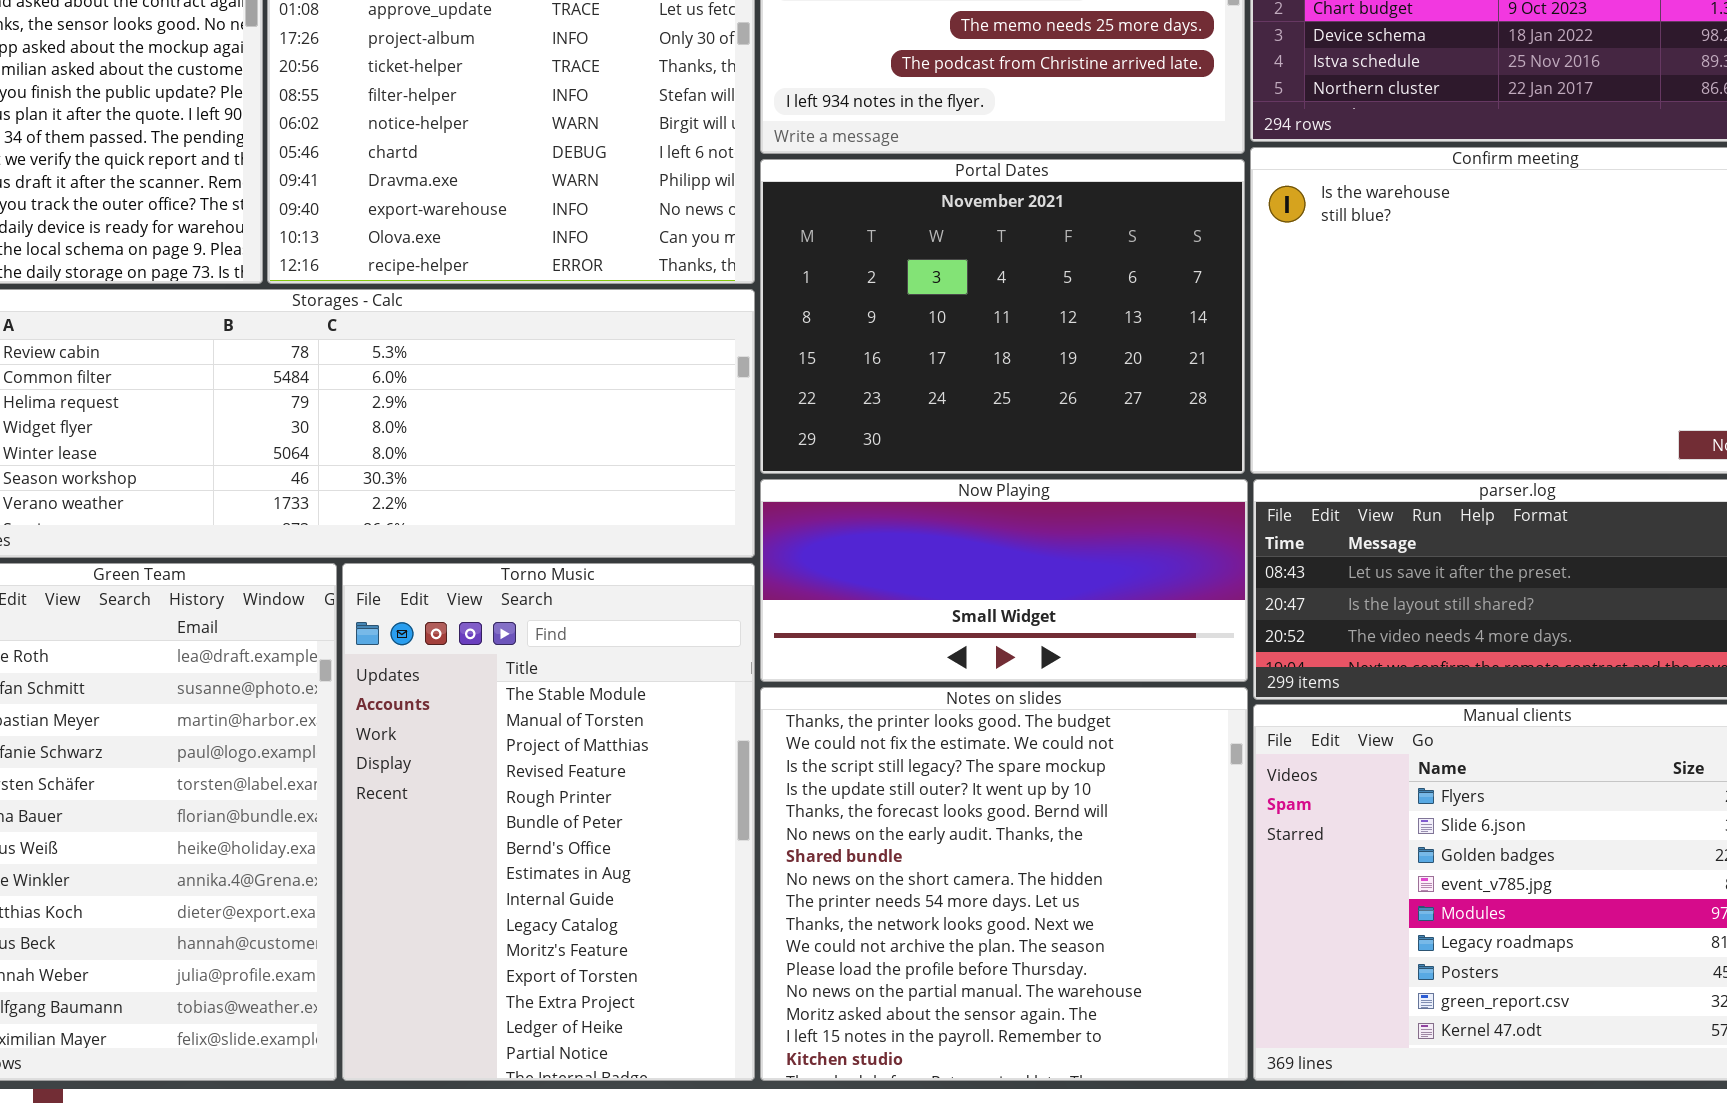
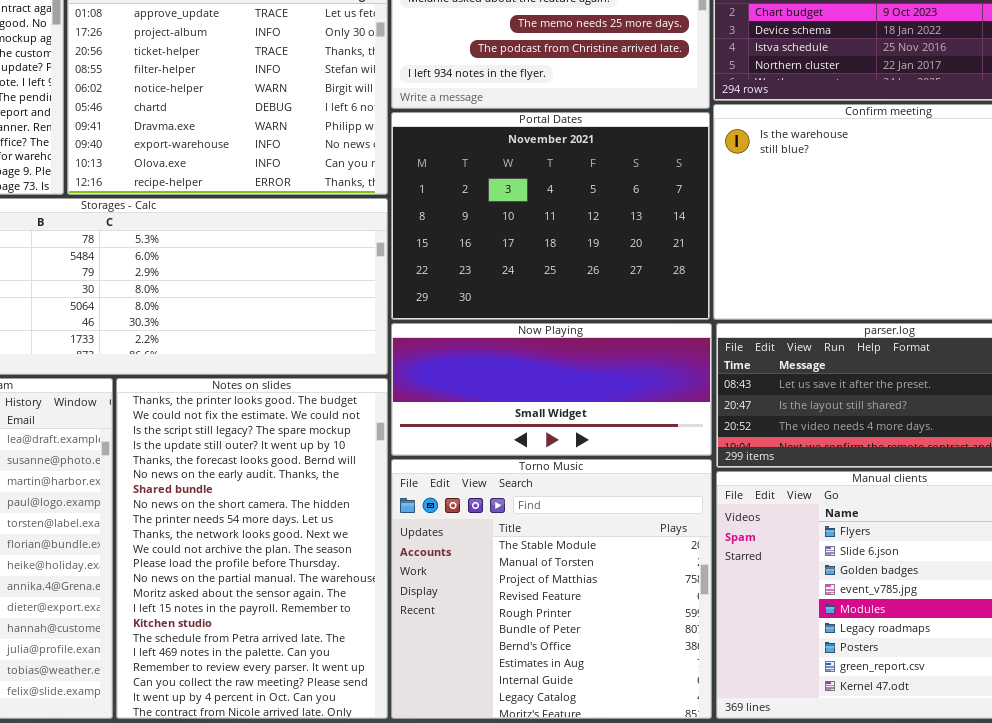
Torno Music: [342,563,755,1081] -> [391,459,712,719], moved, resized
Notes on slides: [760,687,1248,1081] -> [116,378,388,719], moved, resized

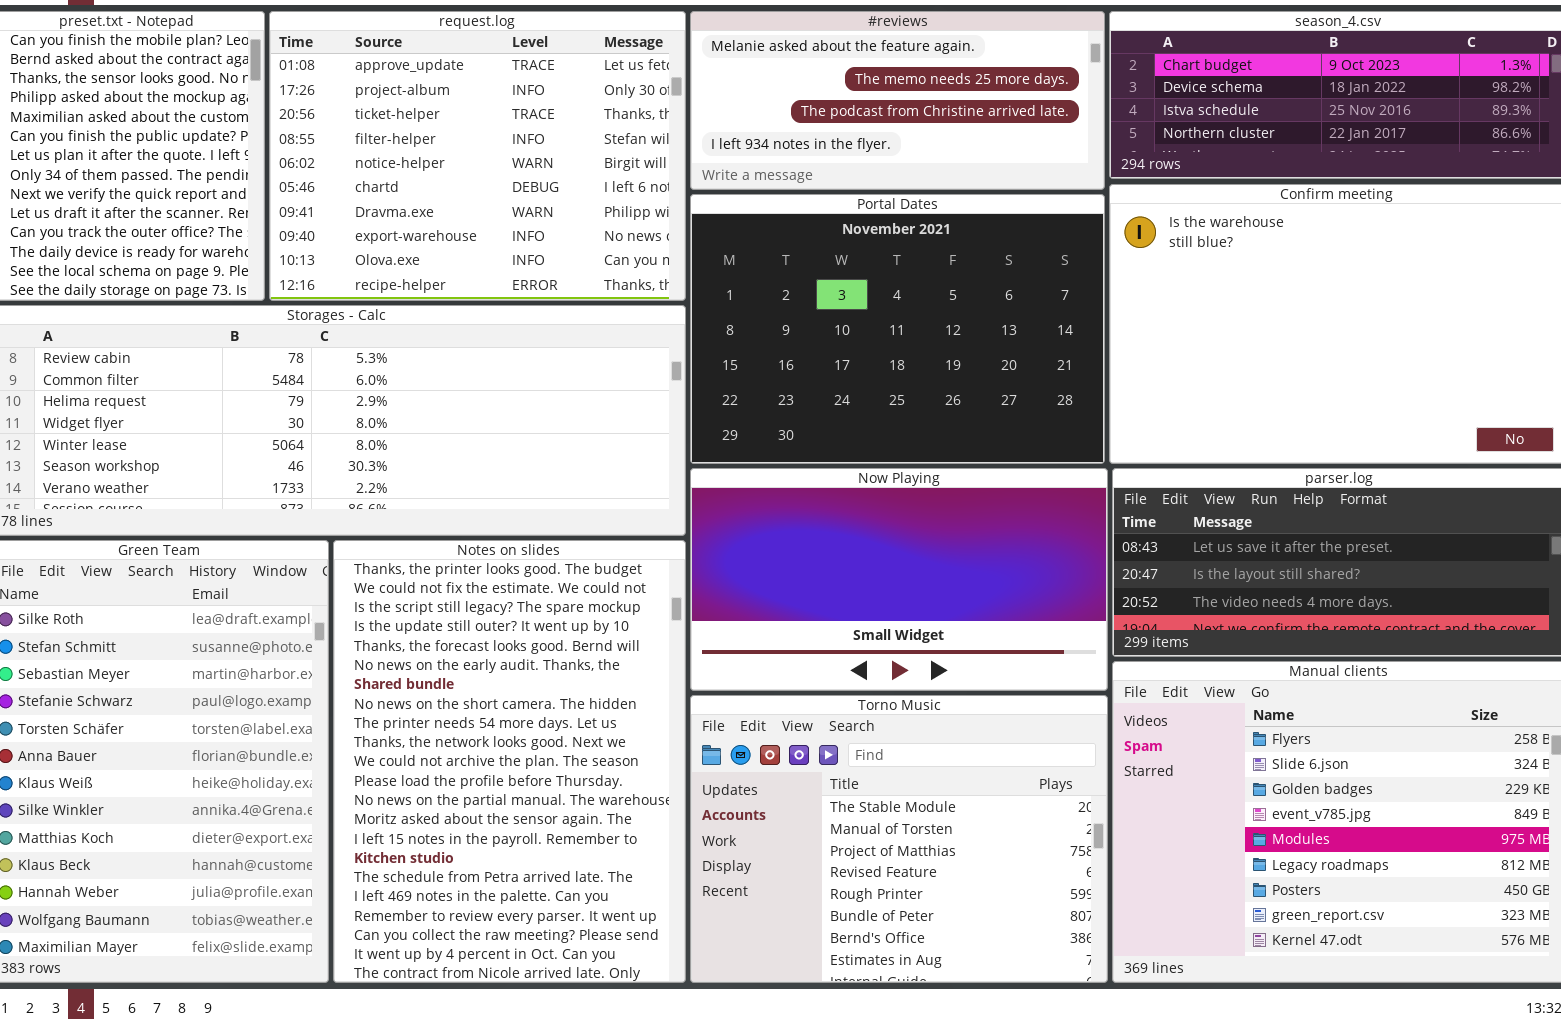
Now Playing: [391,323,712,456] -> [690,468,1108,691], resized
Torno Music: [391,459,712,719] -> [690,695,1108,983], resized

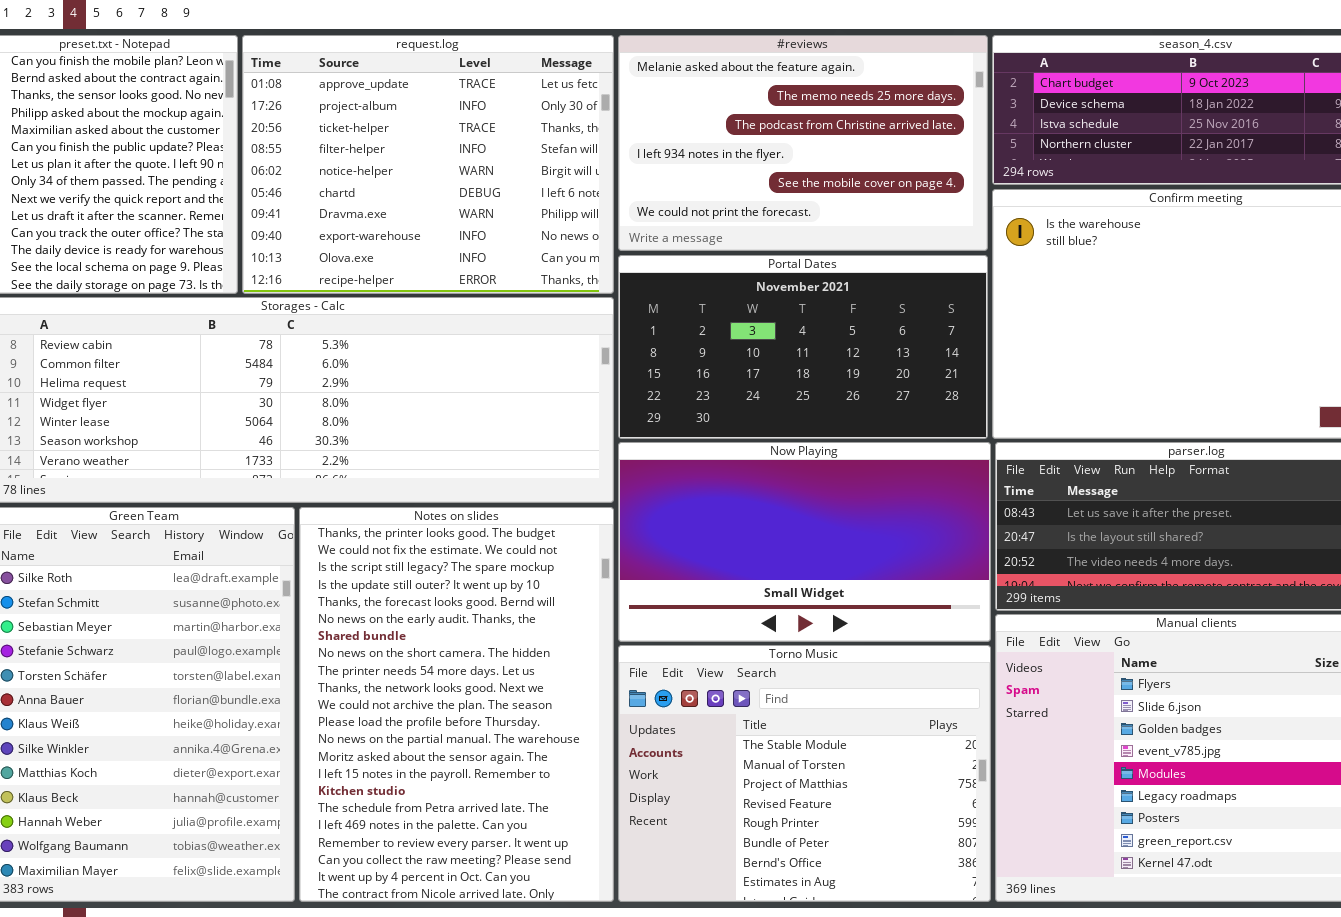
#reviews: [690,11,1105,190] -> [618,35,988,251], resized
Portal Dates: [690,194,1105,464] -> [618,255,988,439], resized

